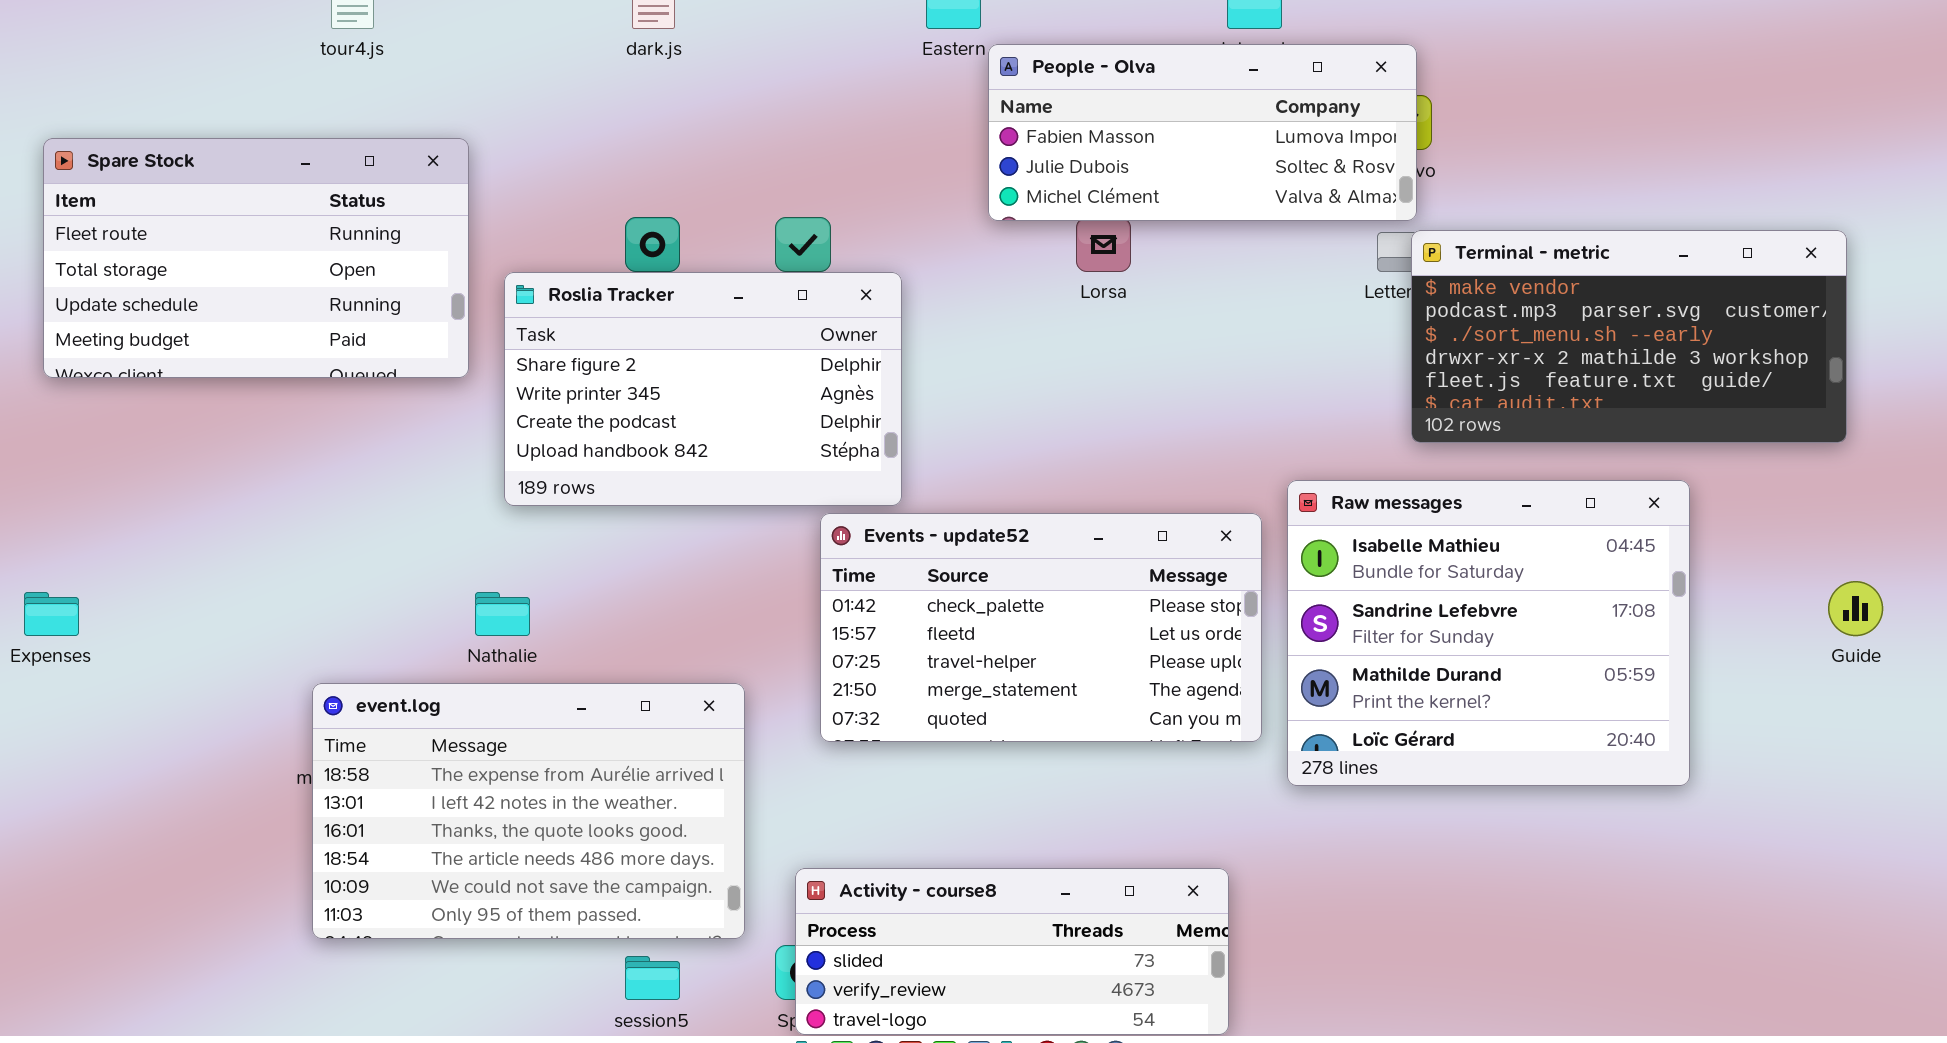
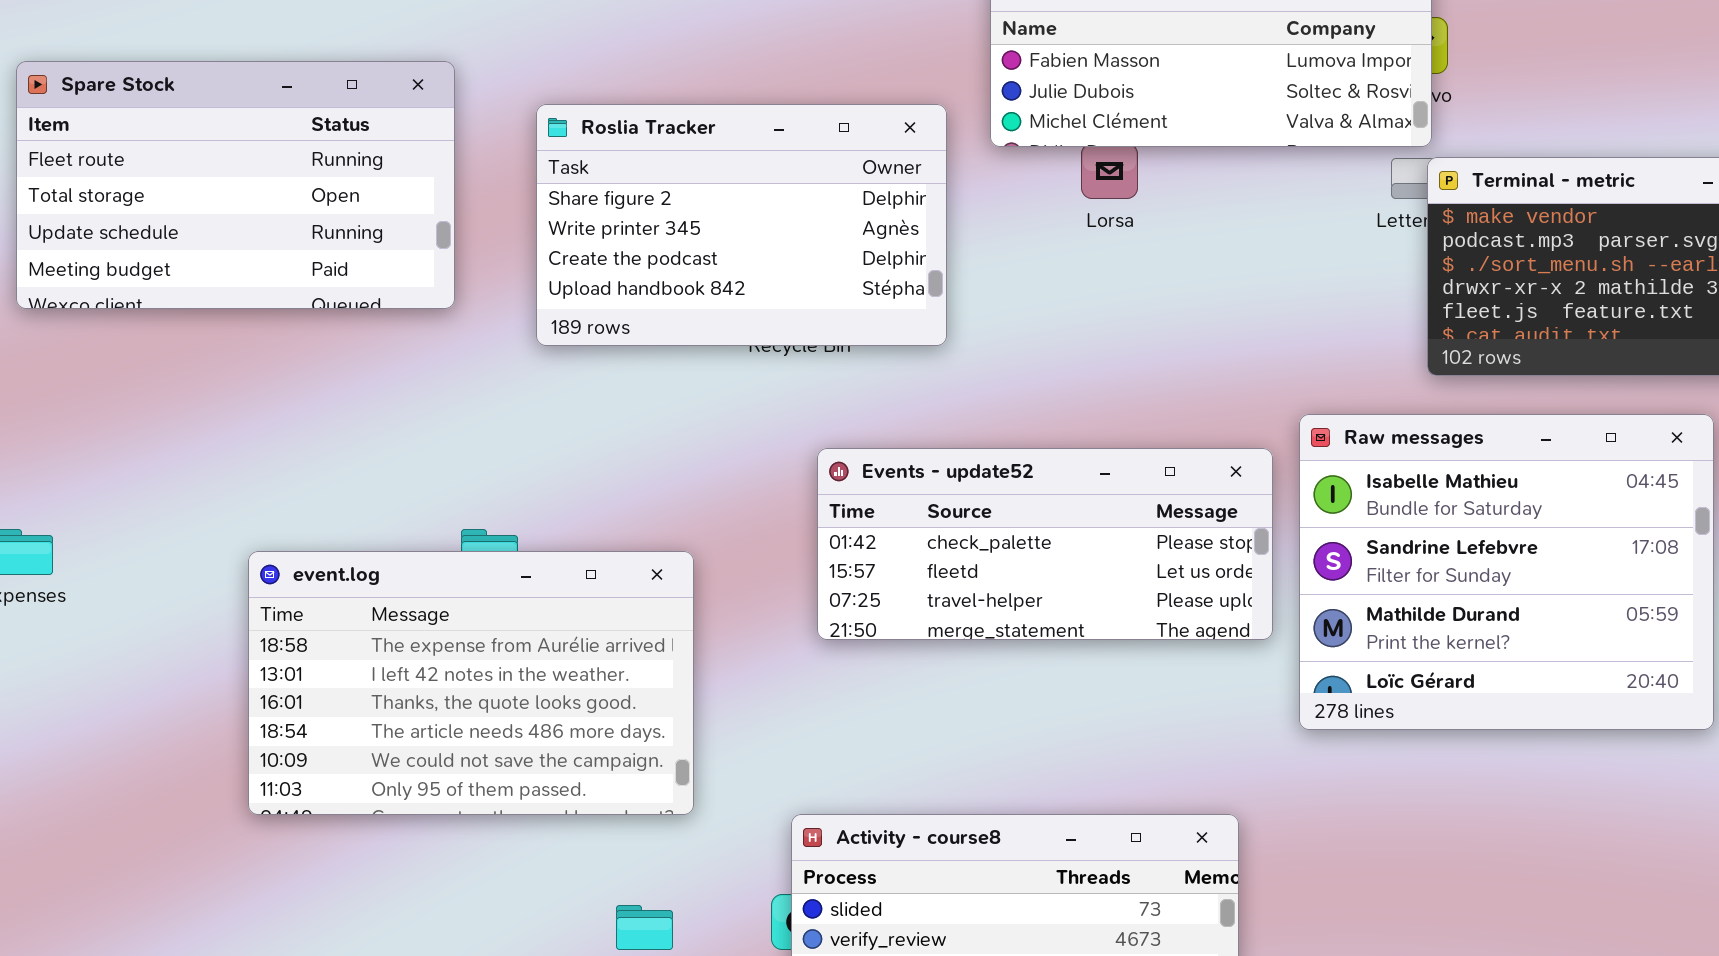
Roslia Tracker: [504,272,902,506] -> [536,104,947,346], moved
Events - update52: [820,513,1262,742] -> [817,448,1273,640], resized
event.log: [312,683,745,939] -> [248,551,694,815], moved

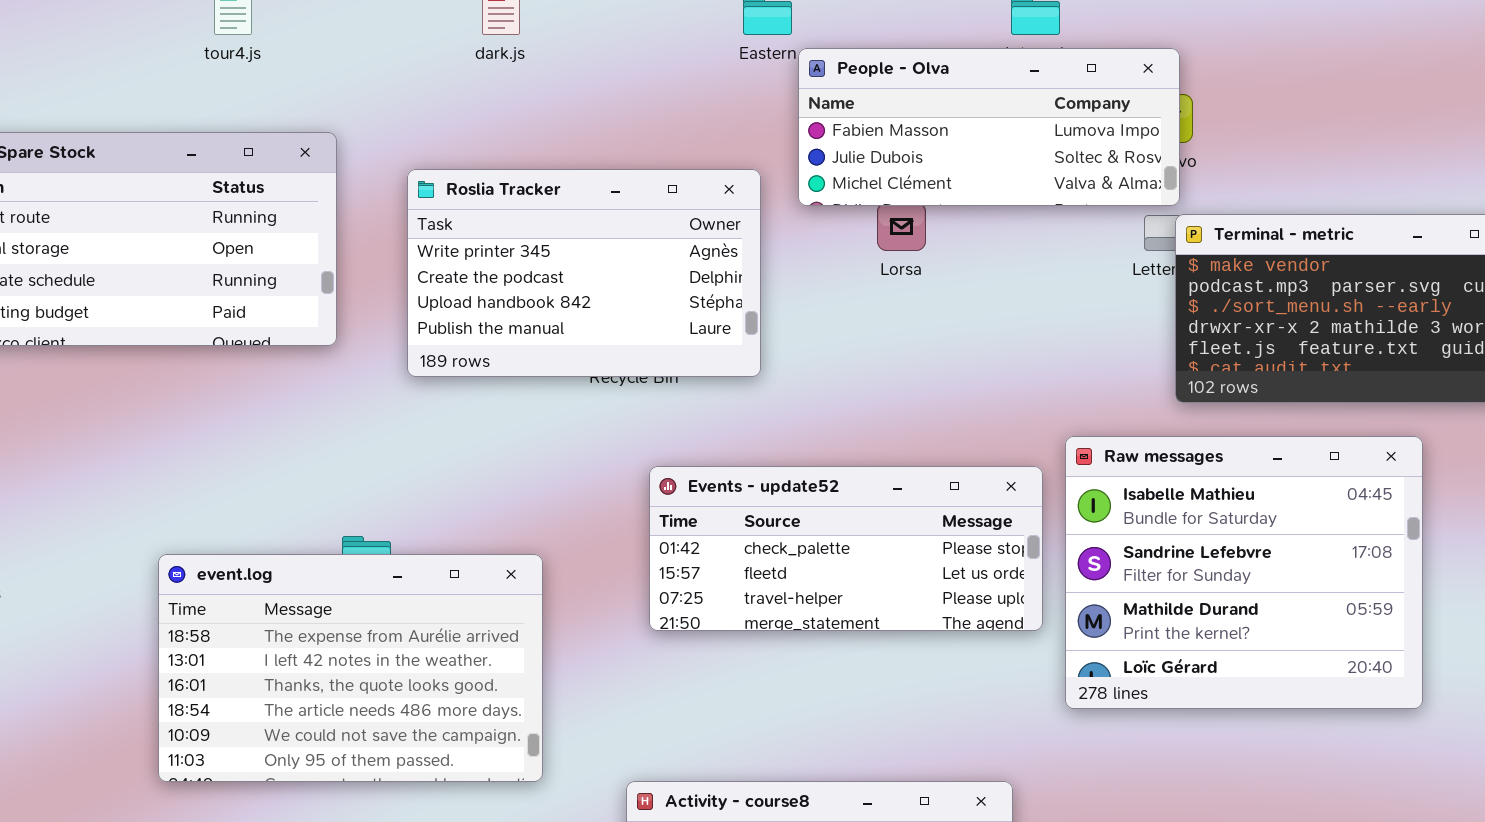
Roslia Tracker: [536,104,947,346] -> [407,169,761,377], scrolled down 1 row

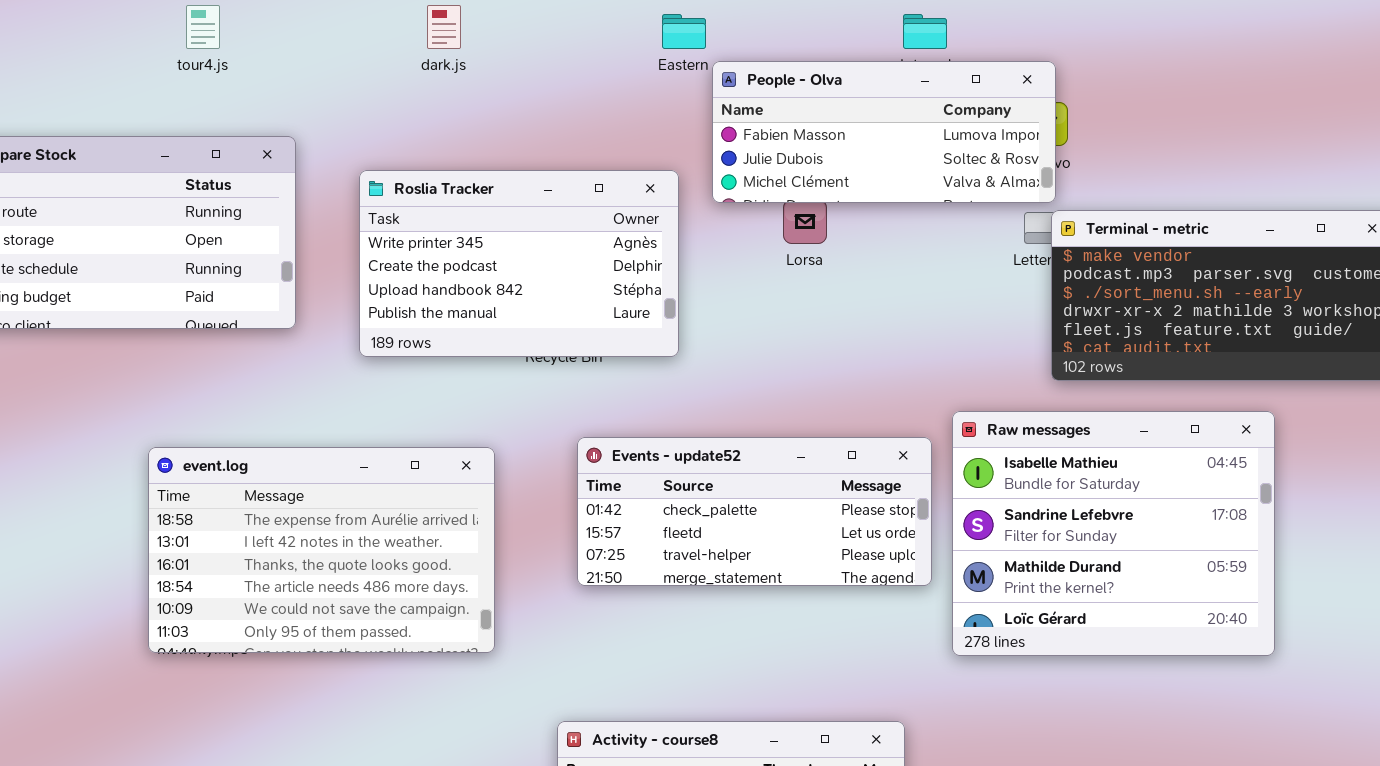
event.log: [158,554,543,782] -> [148,447,495,653], moved

